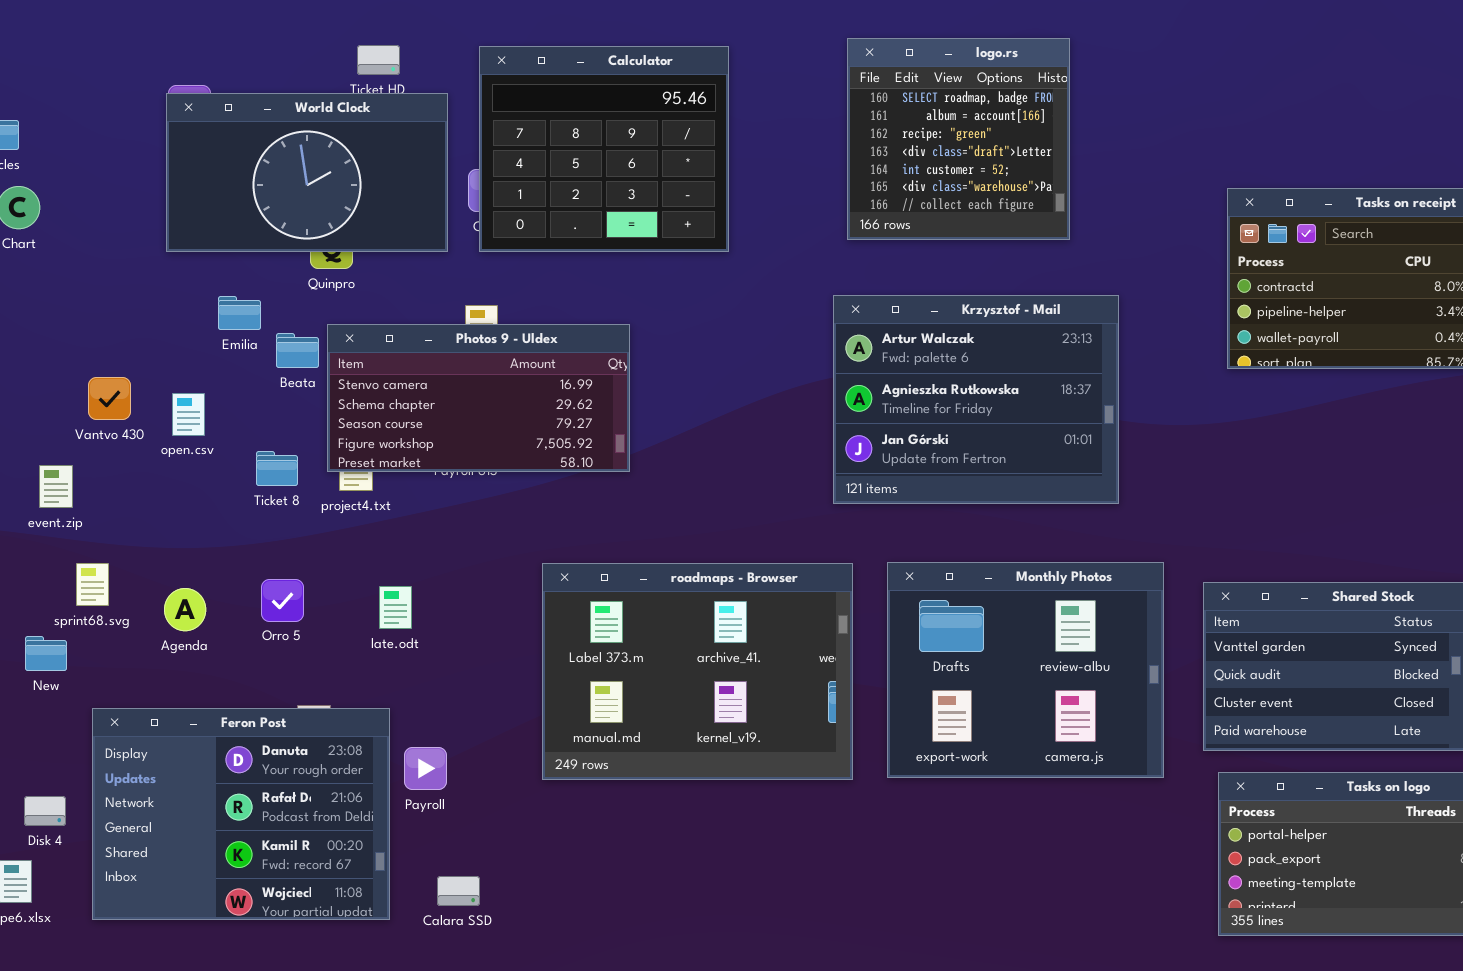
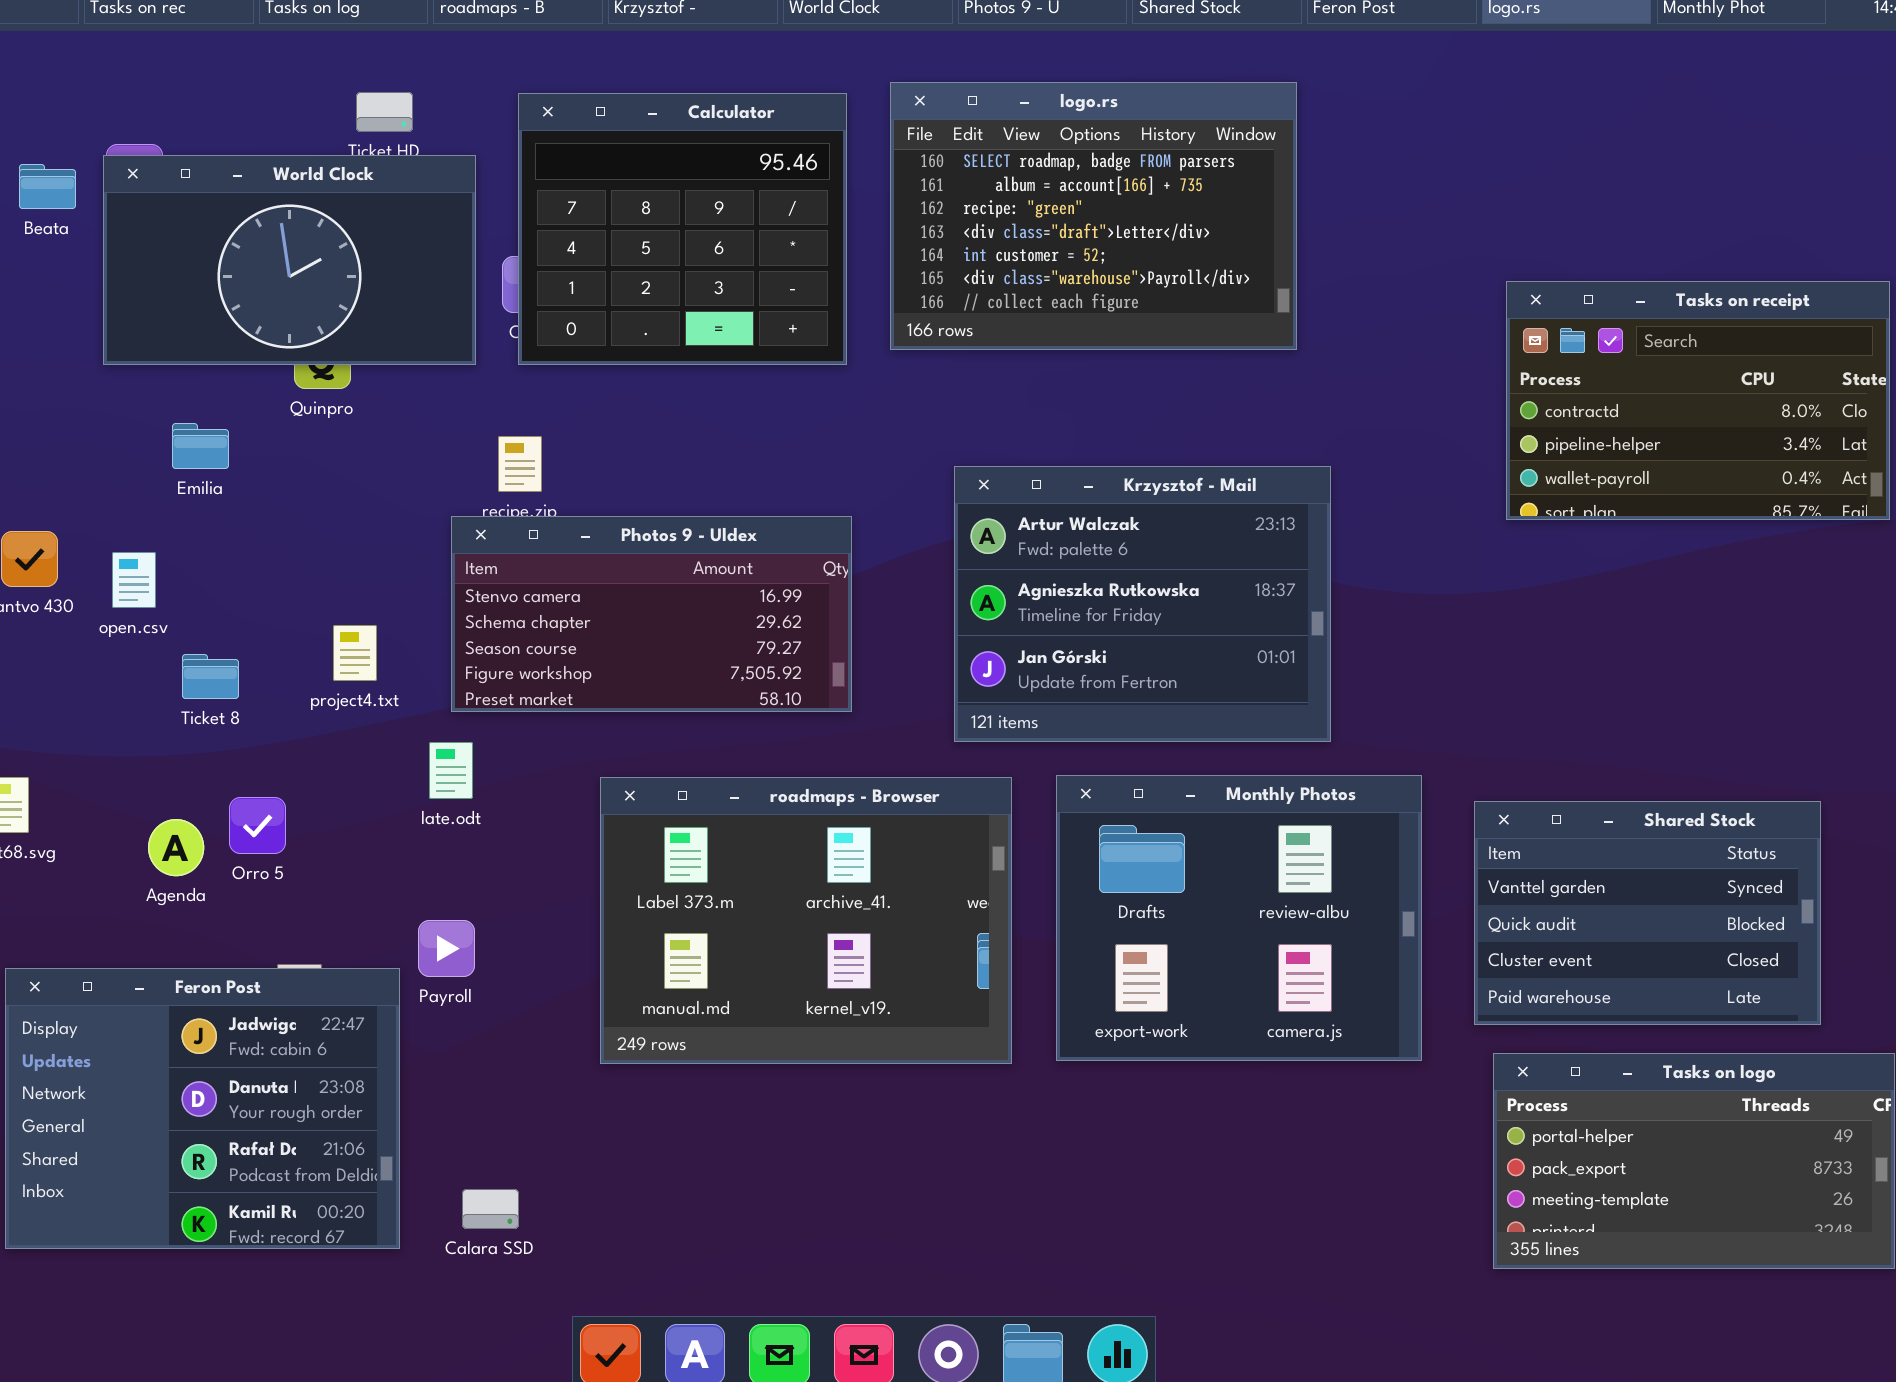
logo.rs: [847,38,1070,240] -> [890,82,1297,350], resized
Krzysztof - Mail: [833,295,1119,504] -> [954,466,1331,742], moved
Photos 9 - Uldex: [327,324,630,472] -> [451,516,852,712], moved
Beata: [276,333,319,368] -> [19,164,76,209], moved
Ticket 8: [256,451,298,486] -> [182,654,239,699], moved
late.odt: [379,586,412,629] -> [429,742,473,799], moved
Agenda: [164,588,206,631] -> [148,819,204,876], moved
Feron Post: [92,708,390,920] -> [5,968,400,1249], scrolled up 1 row
Payroll: [404,747,447,790] -> [418,920,475,977], moved

